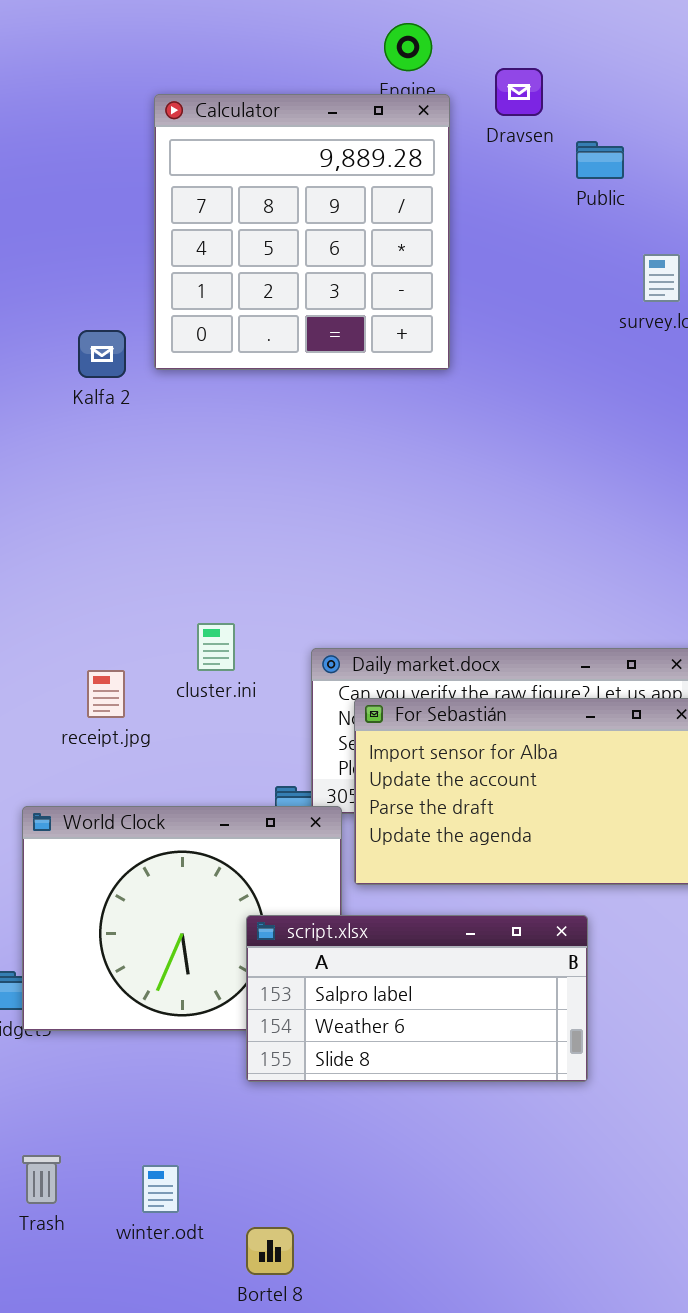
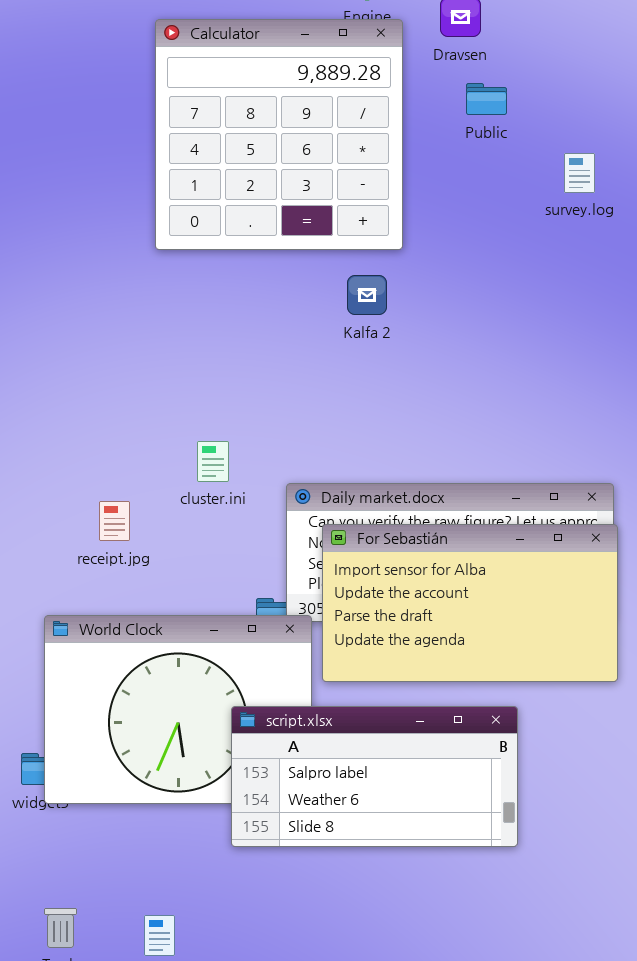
Public: [576,141,624,179] -> [466,83,507,115], moved
Kalfa 2: [78,330,126,378] -> [347,275,387,315], moved
cluster.ini: [197,623,235,671] -> [197,441,229,482], moved

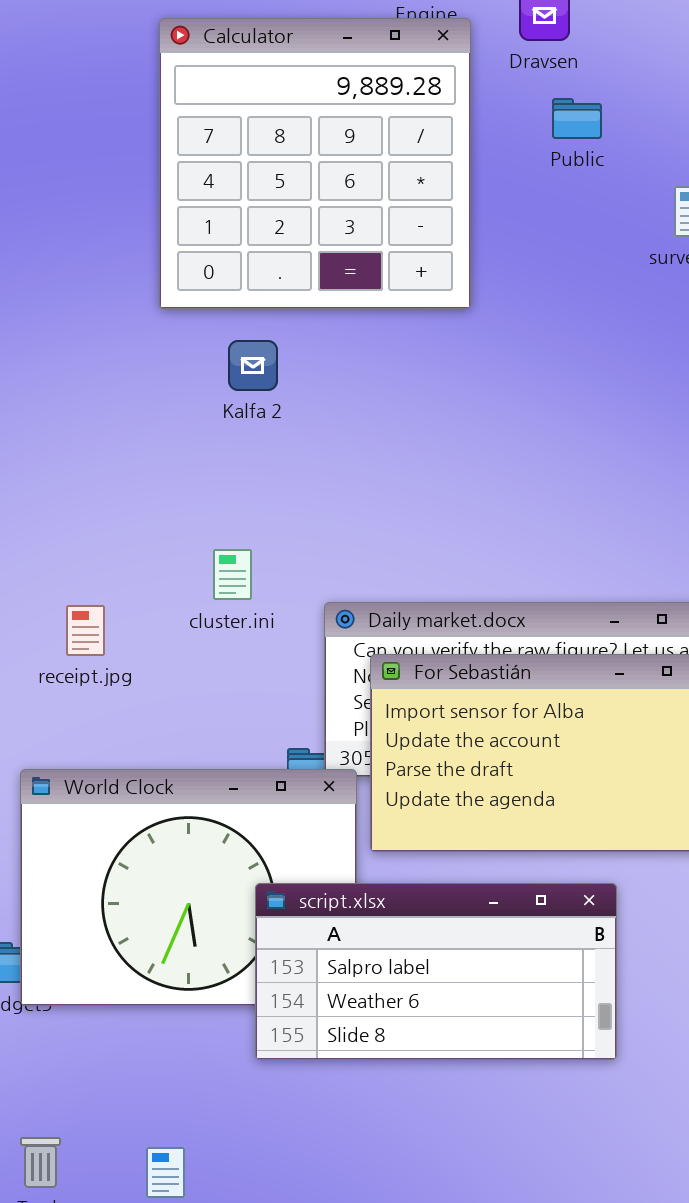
Kalfa 2: [347,275,387,315] -> [228,340,278,391], moved
receipt.jpg: [99,501,130,541] -> [66,605,105,656], moved

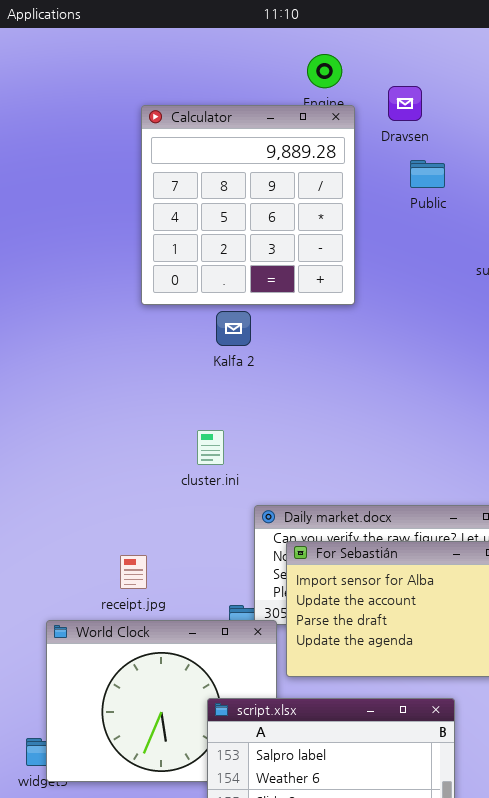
Kalfa 2: [228,340,278,391] -> [216,311,251,346], moved
cluster.ini: [213,549,252,600] -> [197,430,224,465], moved
receipt.jpg: [66,605,105,656] -> [120,555,147,589], moved

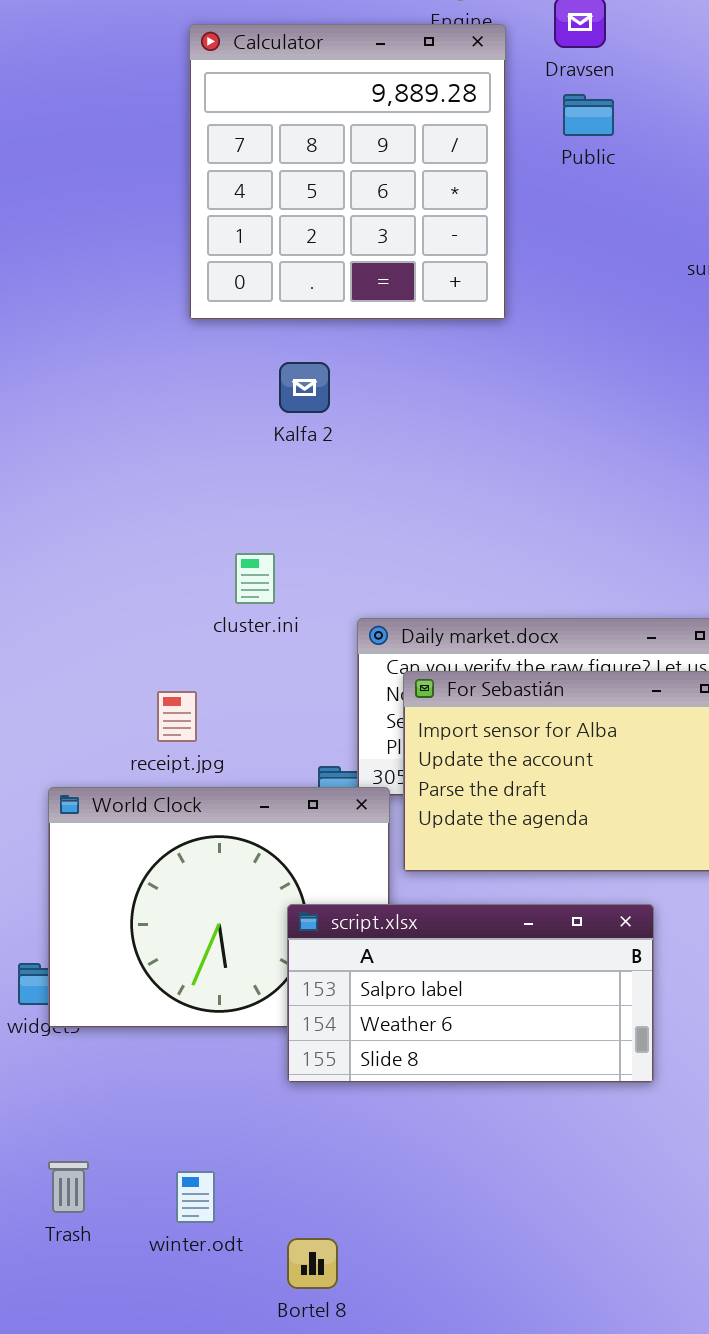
Public: [410,160,445,188] -> [563,94,614,136], moved
Kalfa 2: [216,311,251,346] -> [279,362,330,413], moved
cluster.ini: [197,430,224,465] -> [235,553,275,604], moved

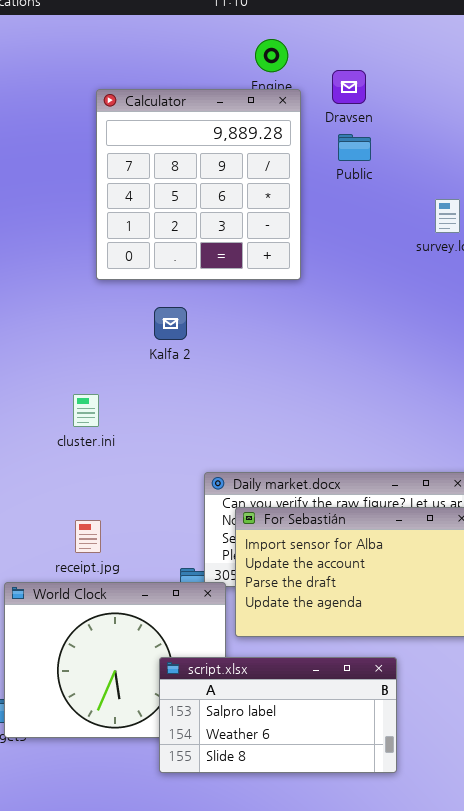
cluster.ini: [235,553,275,604] -> [73,394,99,427], moved

